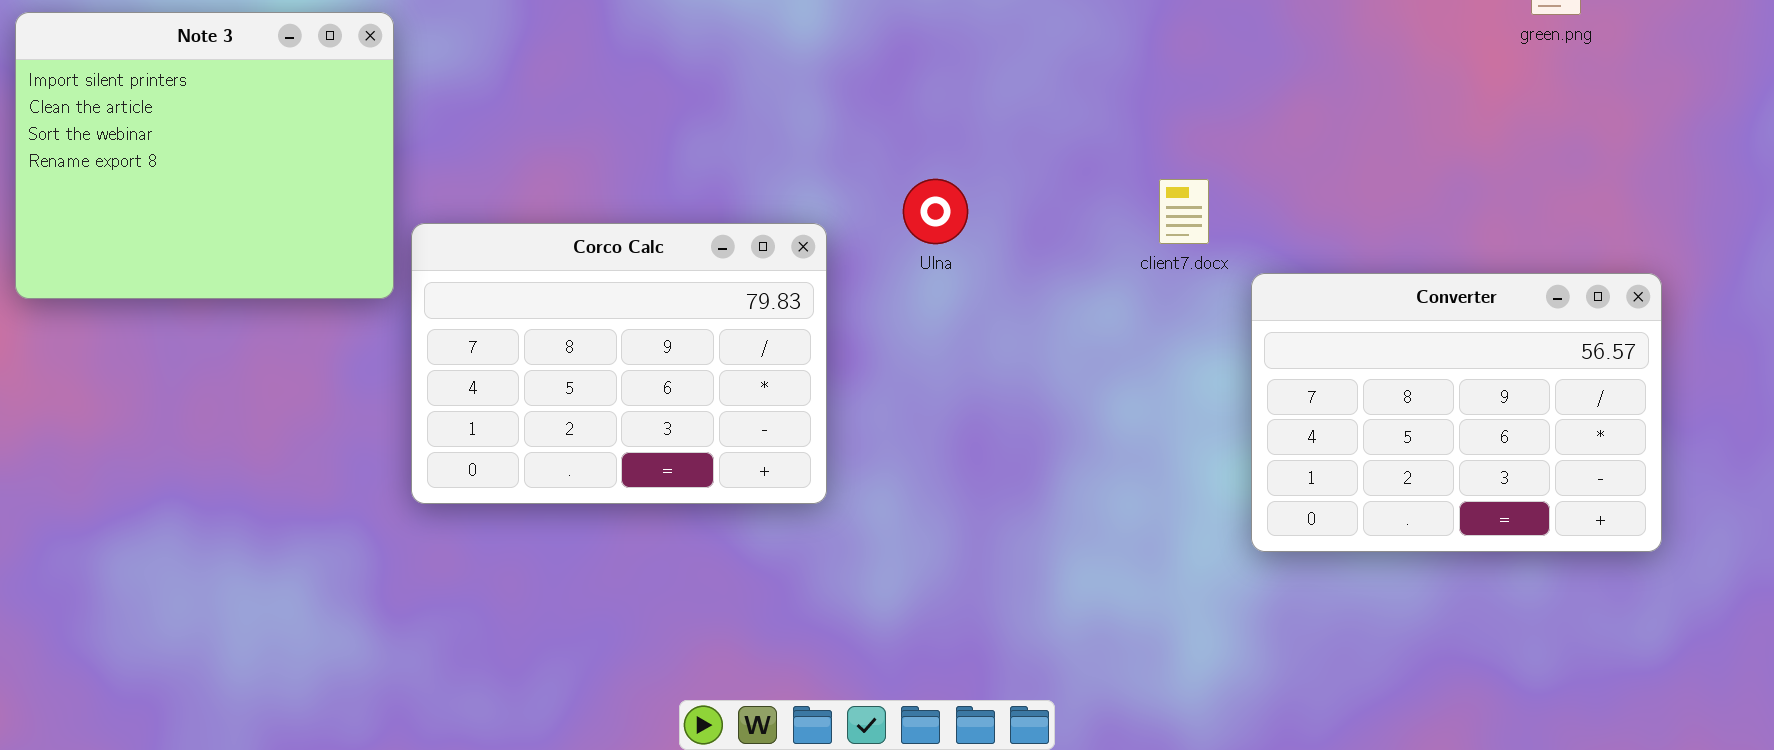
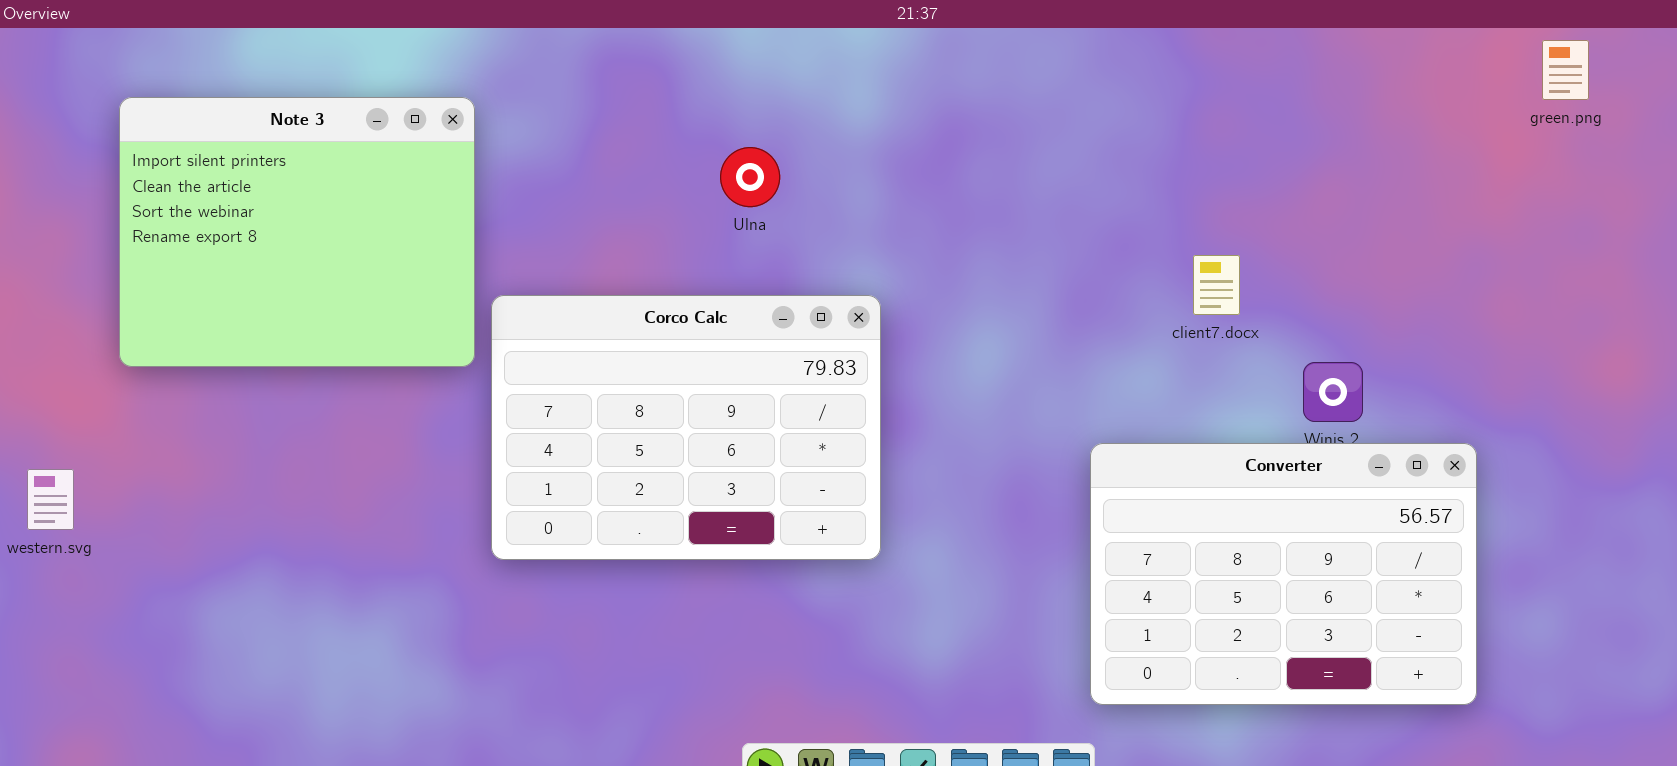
Ulna: [903,179,968,244] -> [720,147,780,207], moved
Converter: [1251,273,1662,552] -> [1090,443,1477,705], moved

